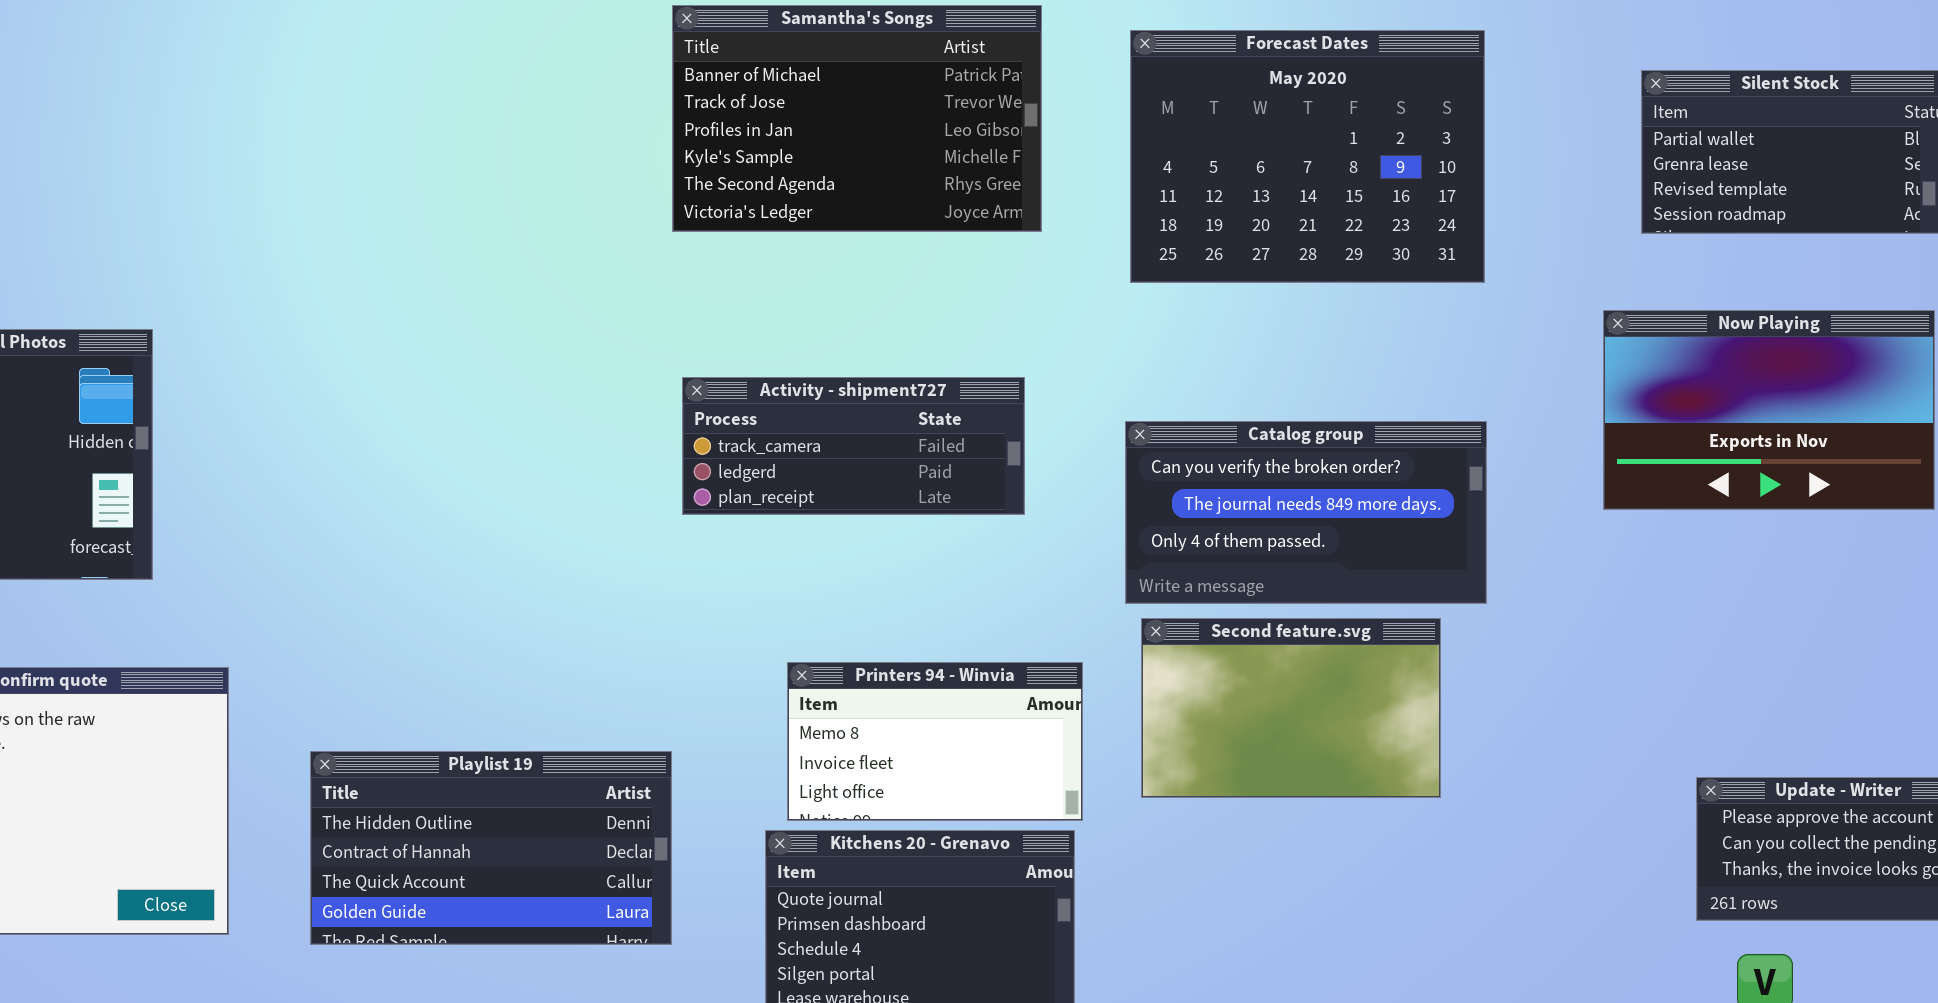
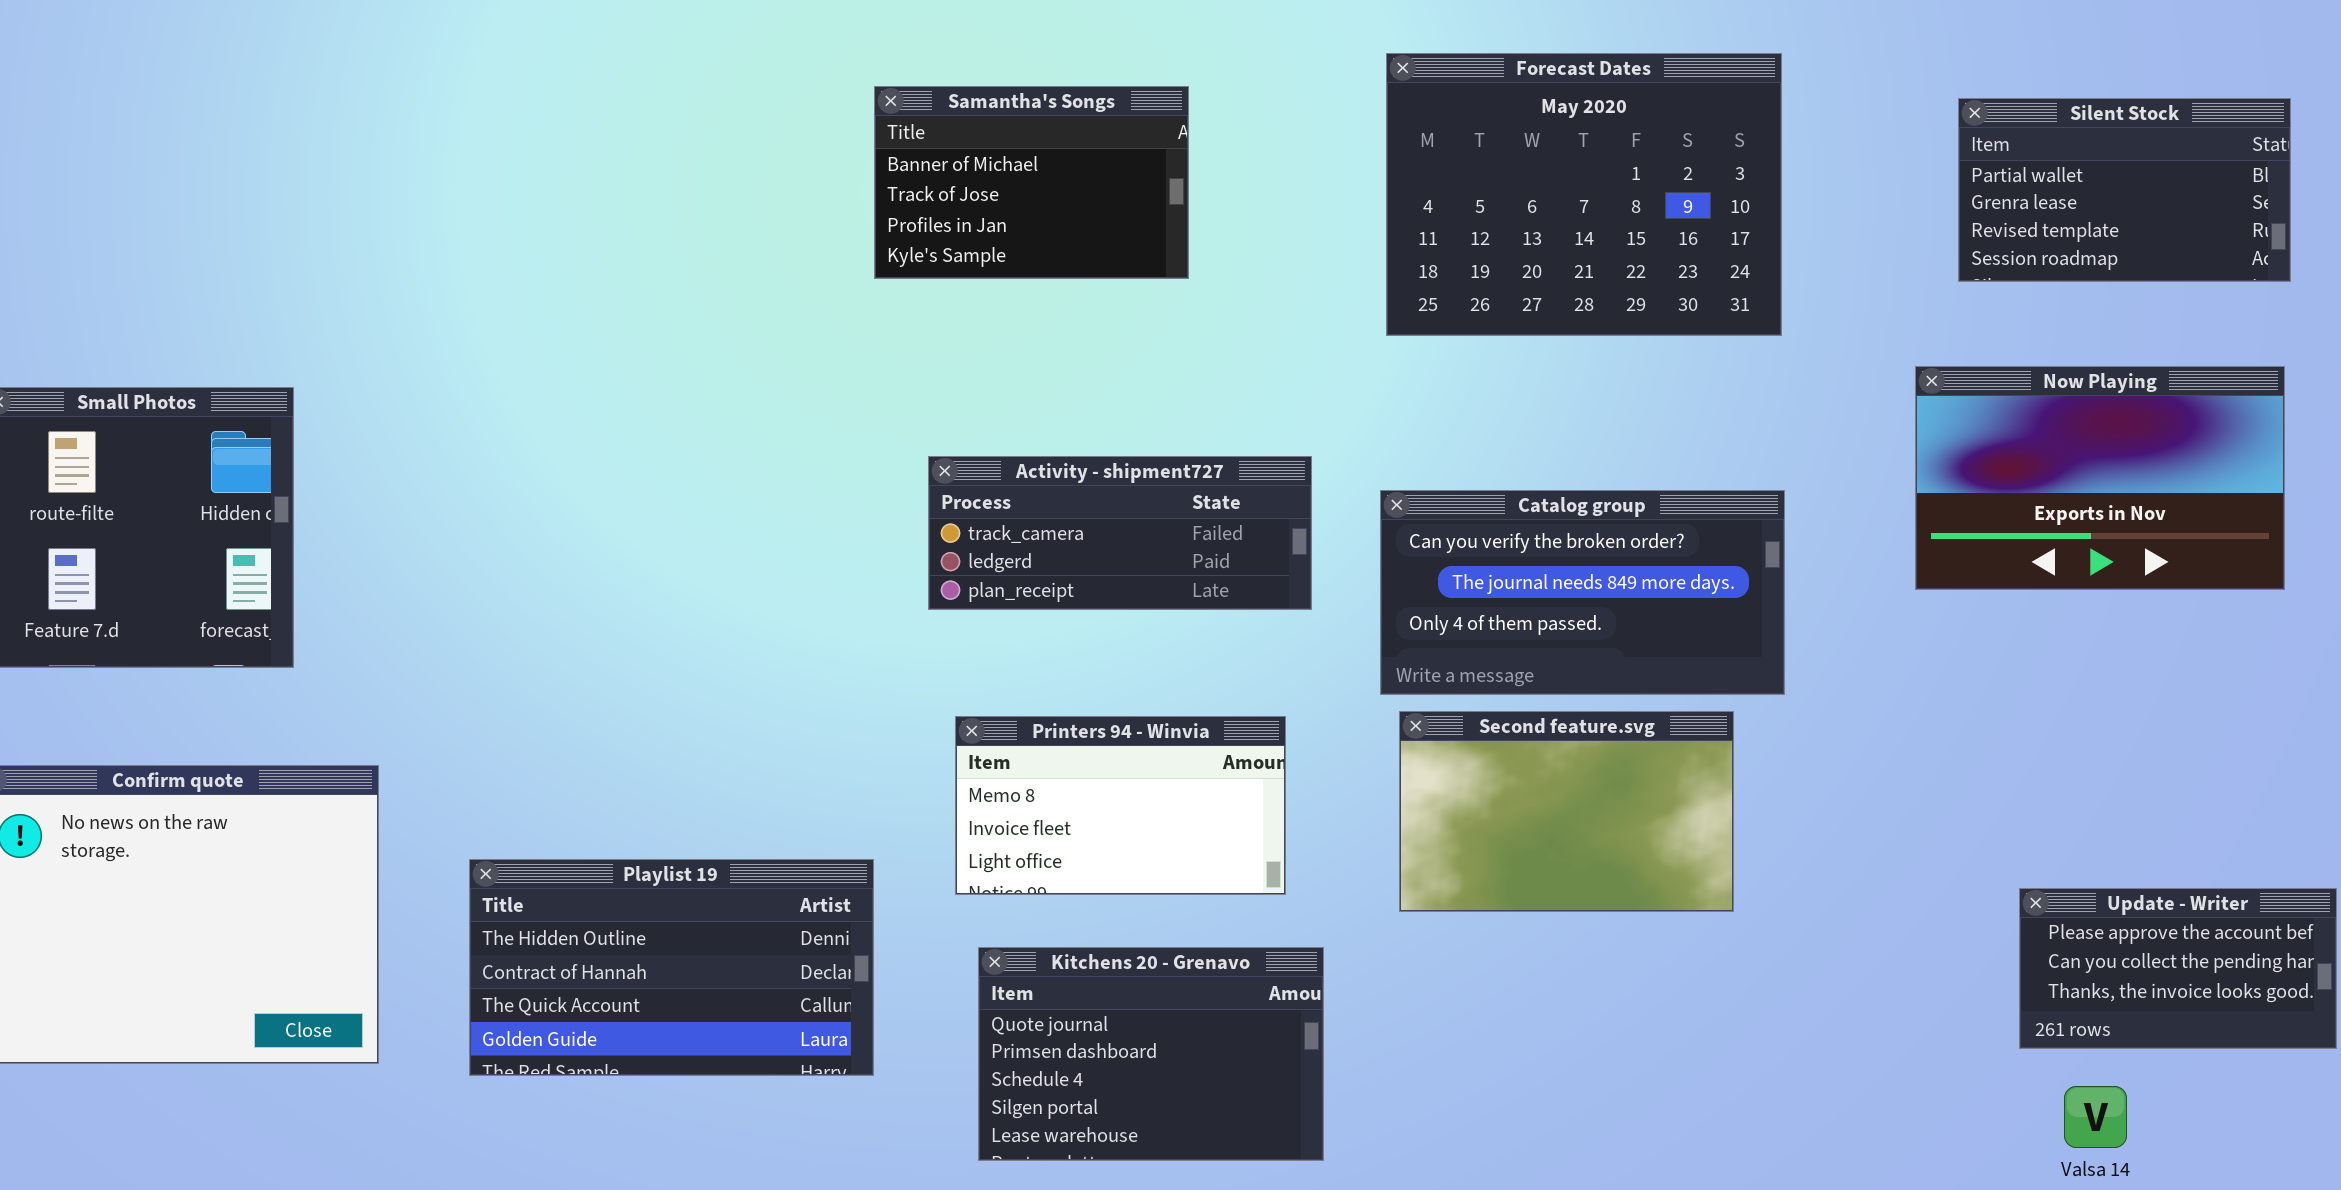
Samantha's Songs: [672,5,1042,232] -> [874,86,1189,279], resized
Activity - shipment727: [682,377,1025,515] -> [928,456,1312,610], moved
Printers 94 - Winvia: [787,662,1083,821] -> [955,716,1286,895], moved

